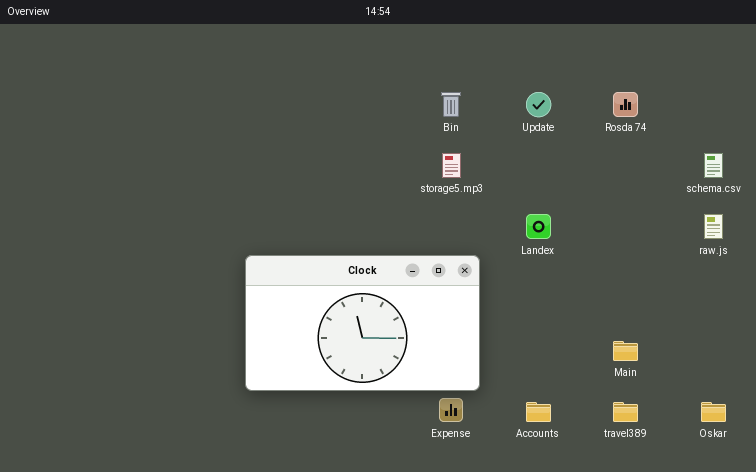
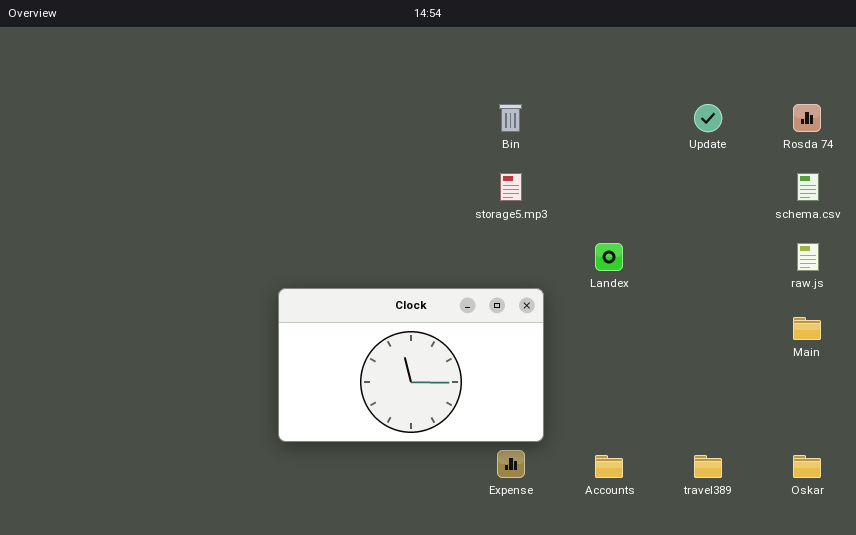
Update: [526,92,551,117] -> [694,104,722,132], moved
Rosda 74: [613,92,638,117] -> [793,104,821,132], moved
Main: [613,341,638,361] -> [793,317,821,340], moved

